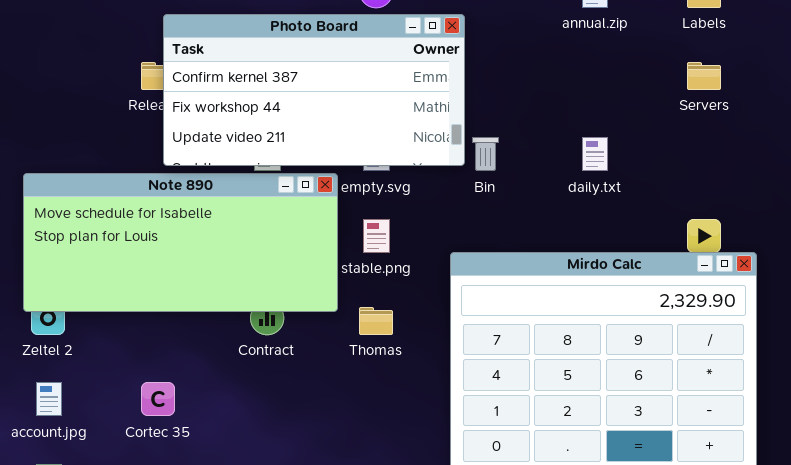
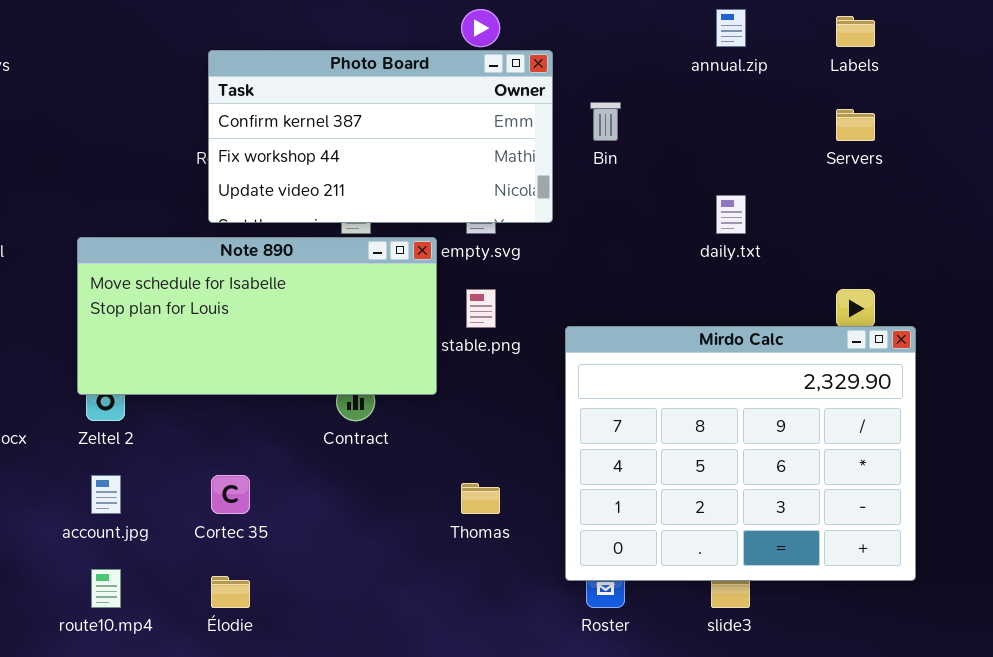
Photo Board: [163,14,465,166] -> [208,50,553,223], moved
Bin: [472,137,499,171] -> [590,102,621,141], moved
Thomas: [359,307,393,335] -> [461,483,500,514], moved

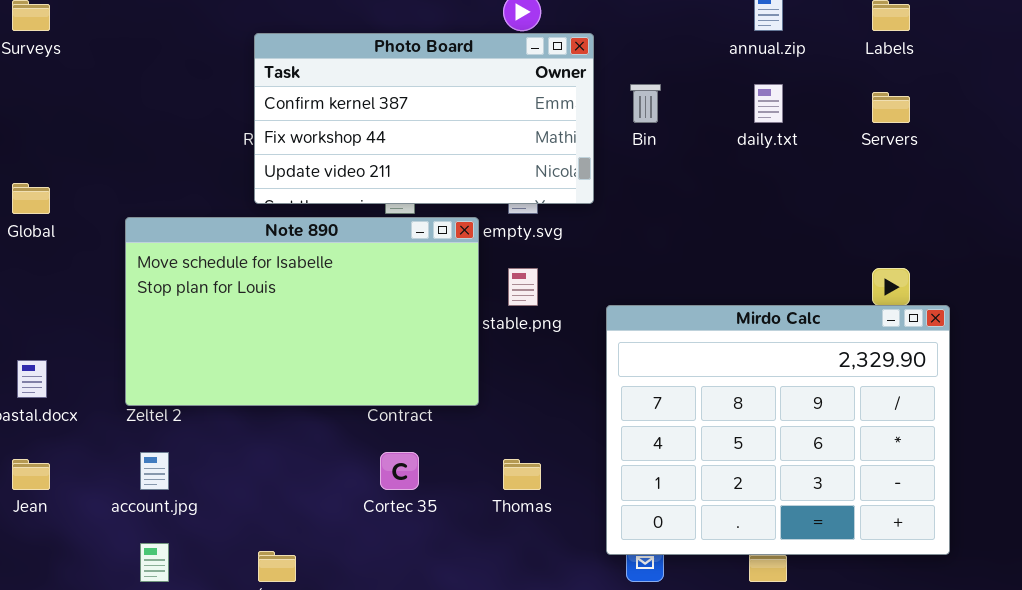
daily.txt: [716,195,746,234] -> [754,84,783,123], moved
Note 890: [77,237,437,395] -> [125,217,479,406], resized
Cortec 35: [211,475,250,514] -> [380,452,419,490], moved

